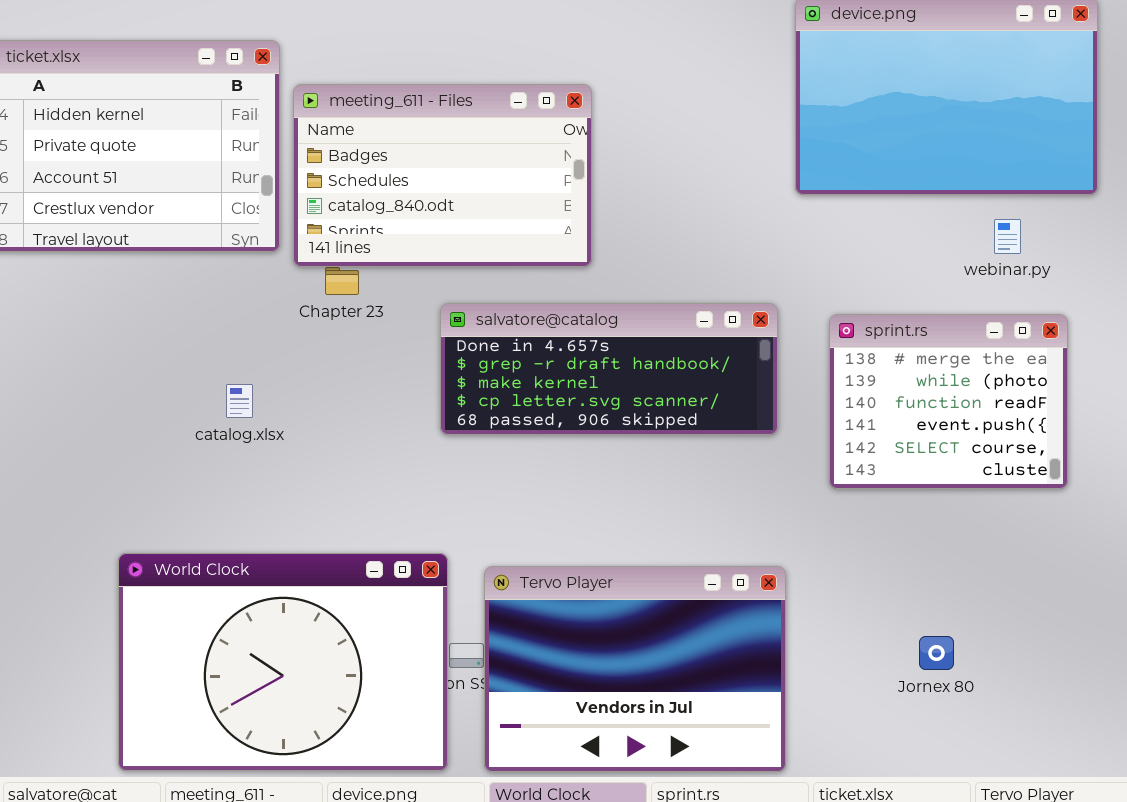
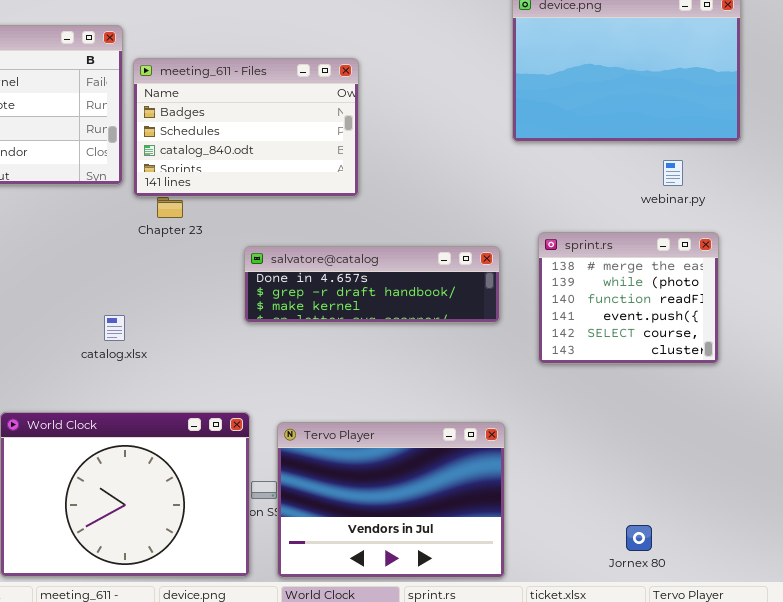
salvatore@catalog: [440,303,778,435] -> [244,246,500,323], resized
catalog.xlsx: [226,384,253,418] -> [104,315,125,341], moved
Jornex 80: [919,636,954,670] -> [626,525,652,551], moved

